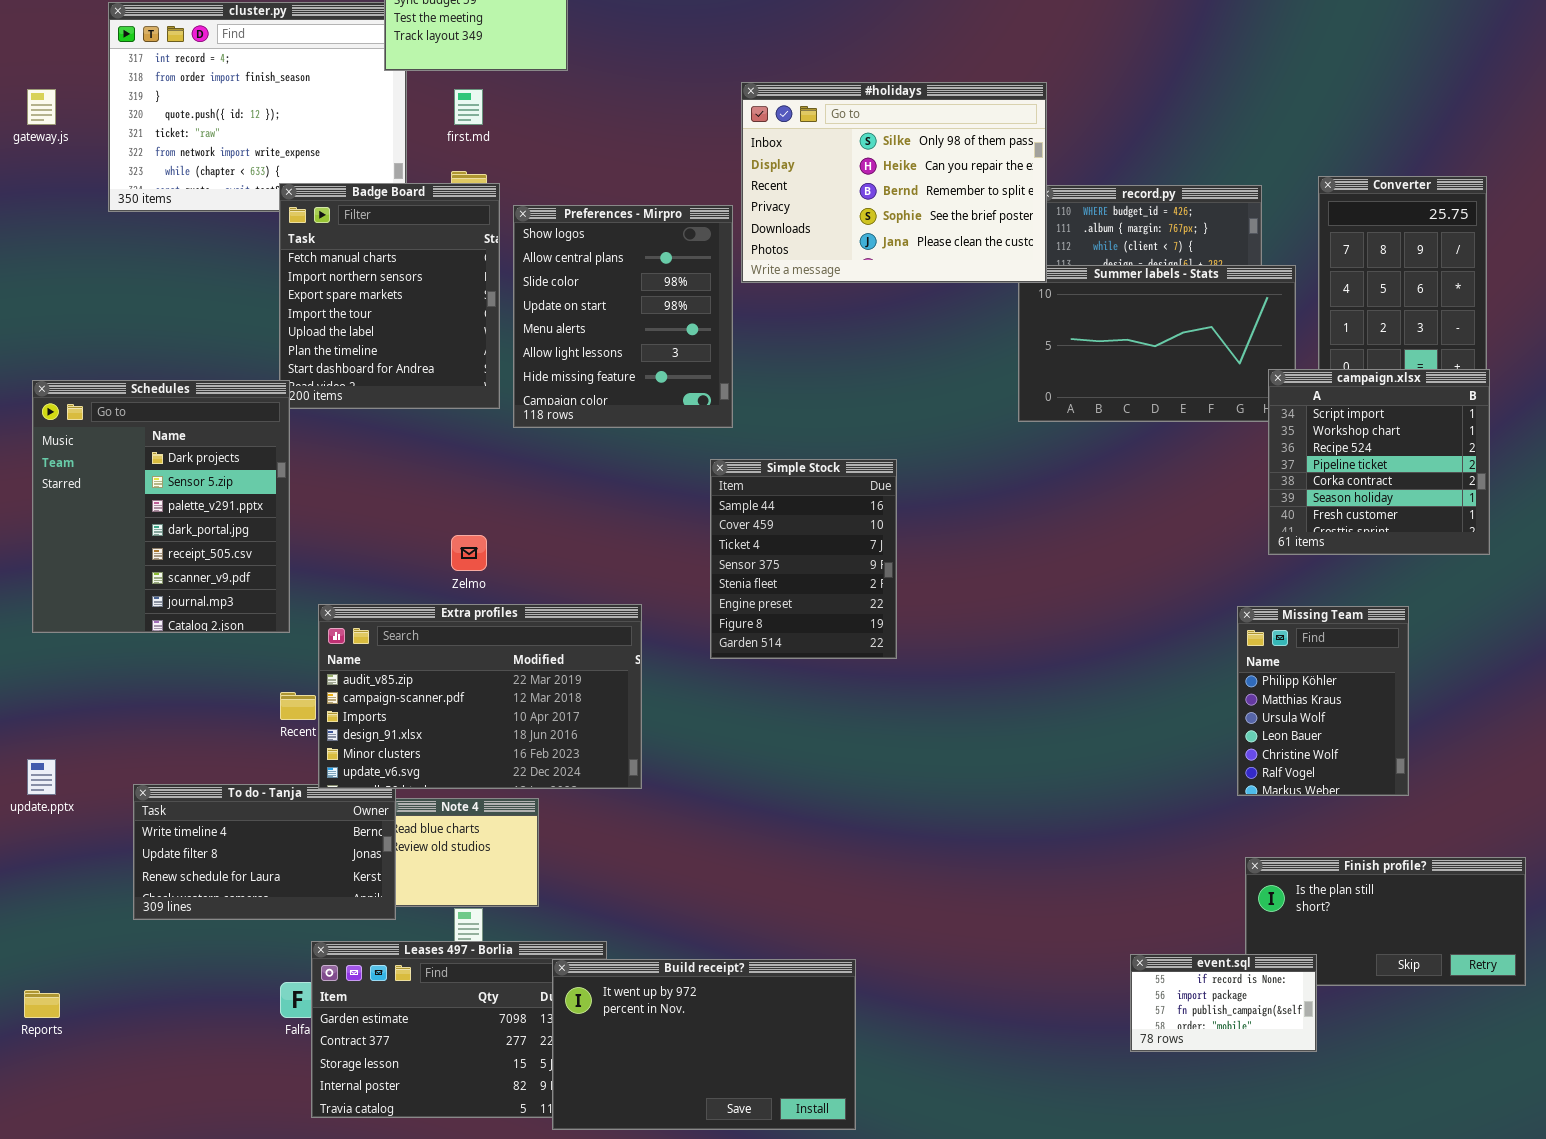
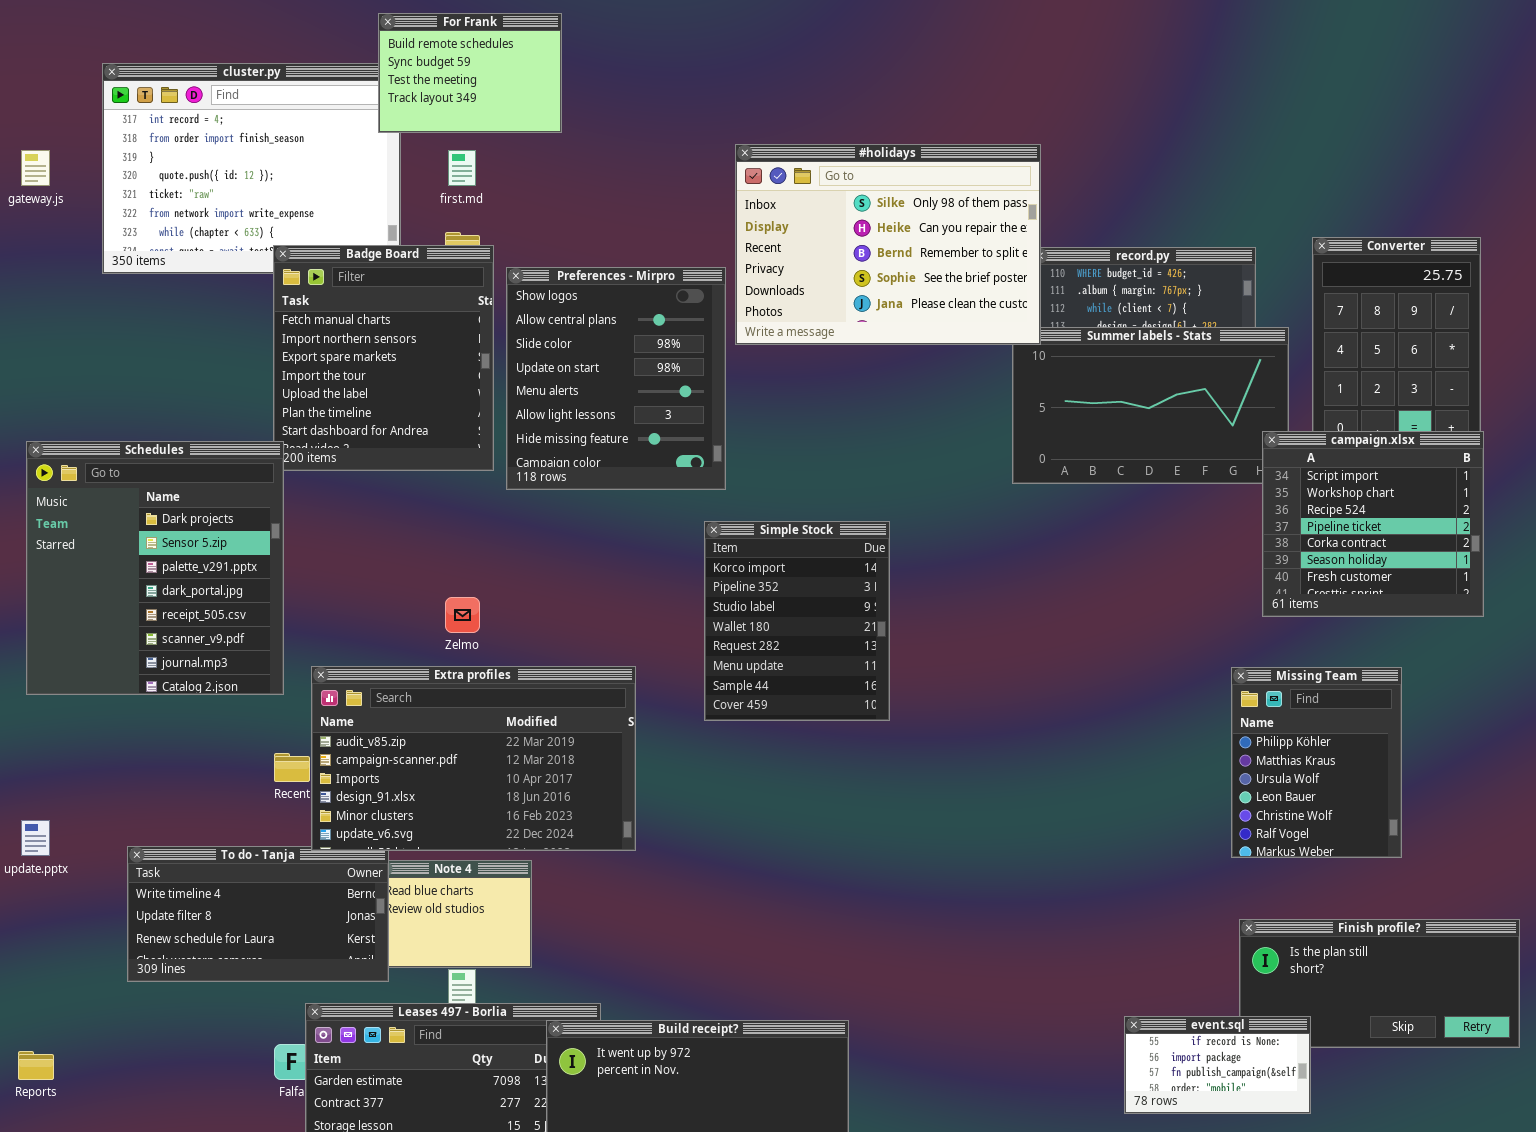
Simple Stock: [710,459,897,659] -> [704,521,890,721], scrolled up 6 rows

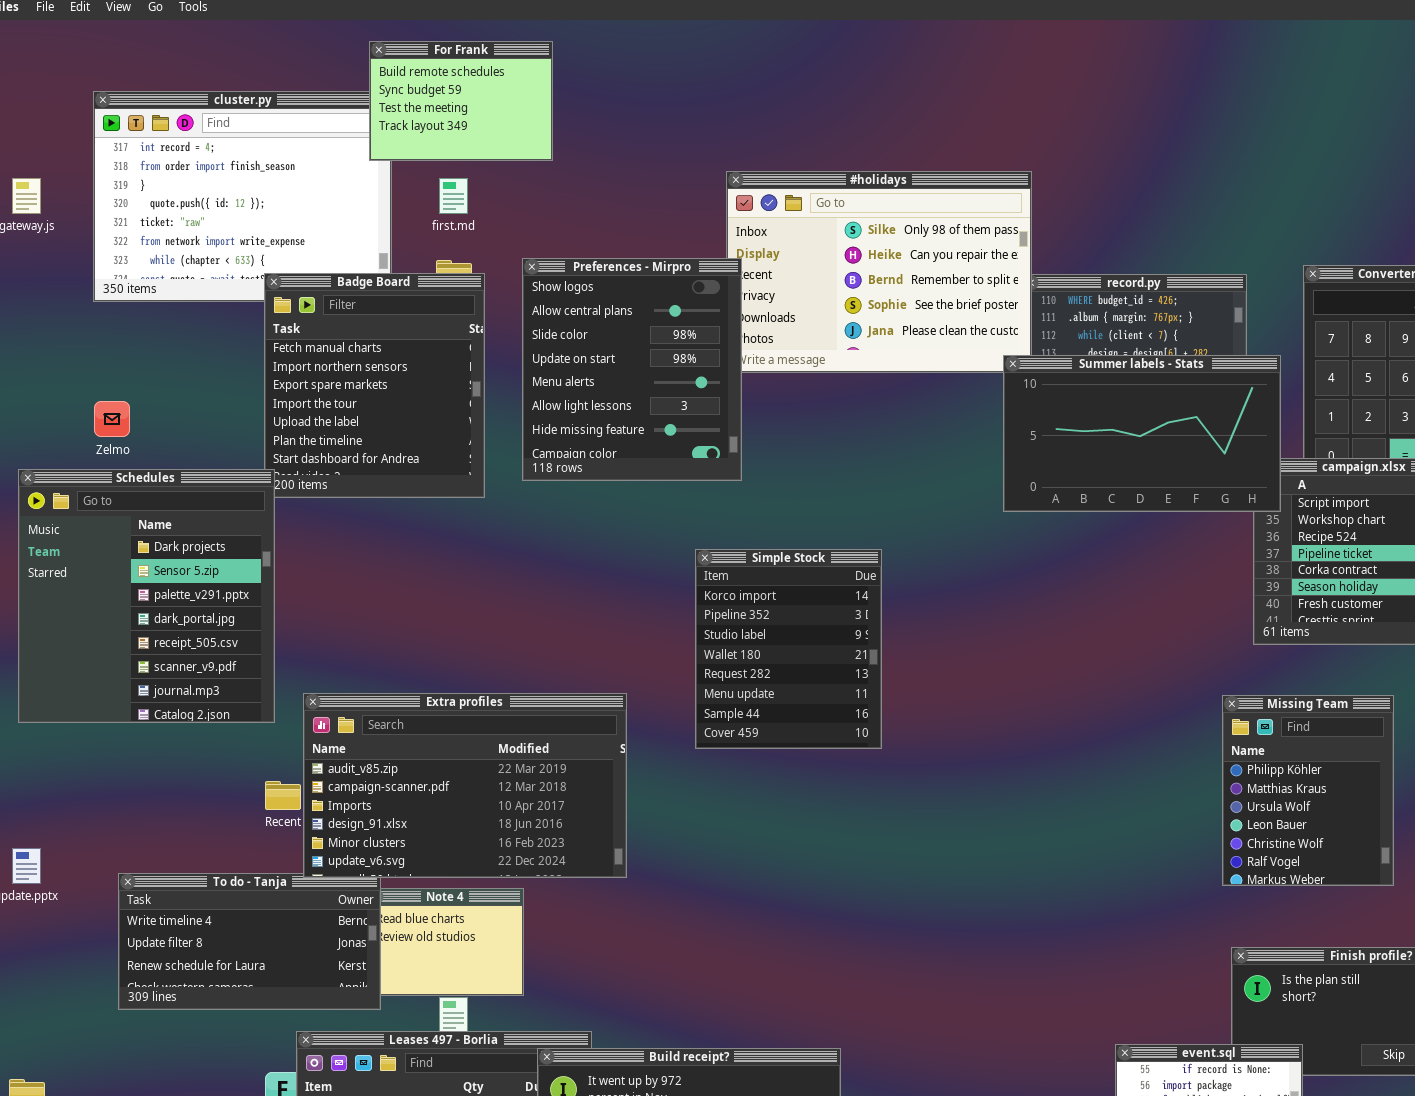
Preferences - Mirpro: [506,267,726,490] -> [522,258,742,481], moved
Summer labels - Stats: [1012,327,1289,484] -> [1003,355,1281,512], raised
Zelmo: [445,597,480,633] -> [94,401,130,437], moved

